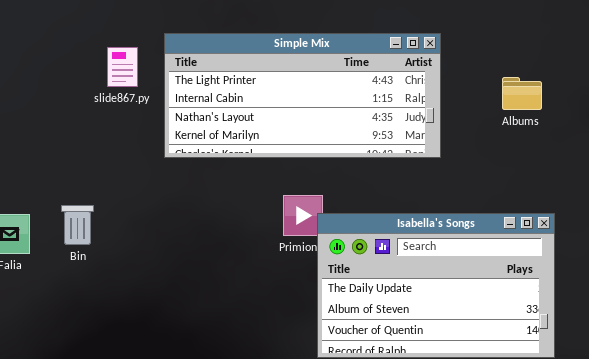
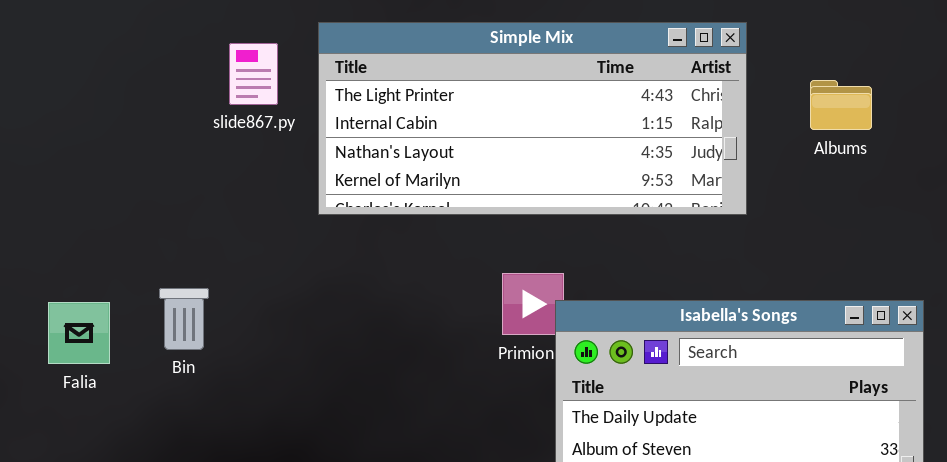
Albums: [502,77,542,110] -> [810,80,872,130], moved

